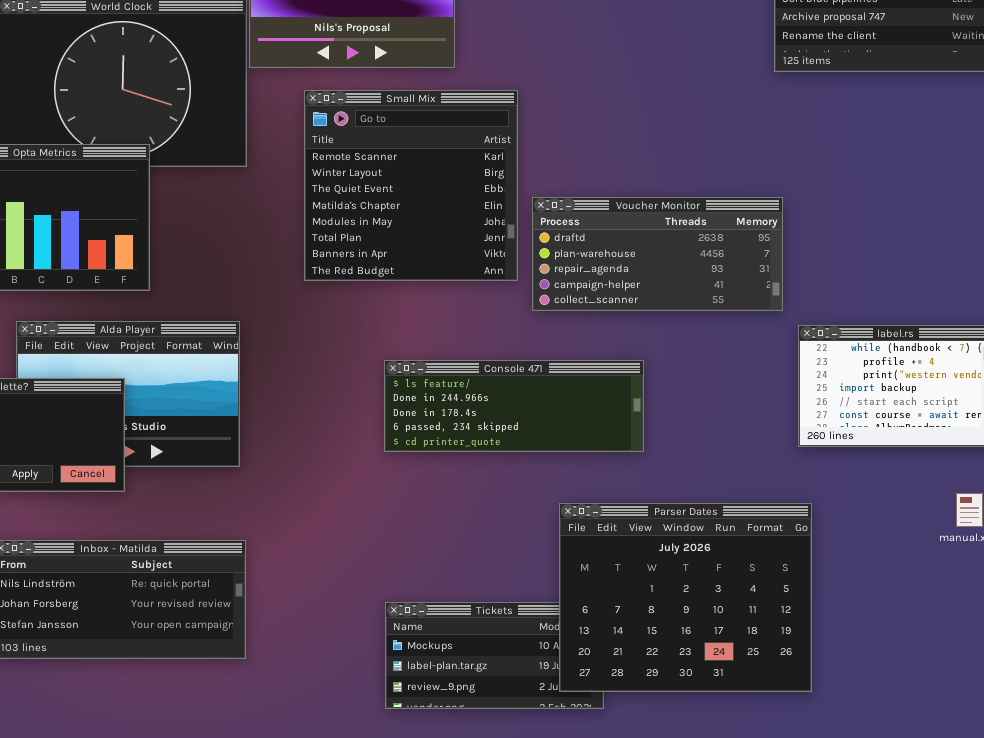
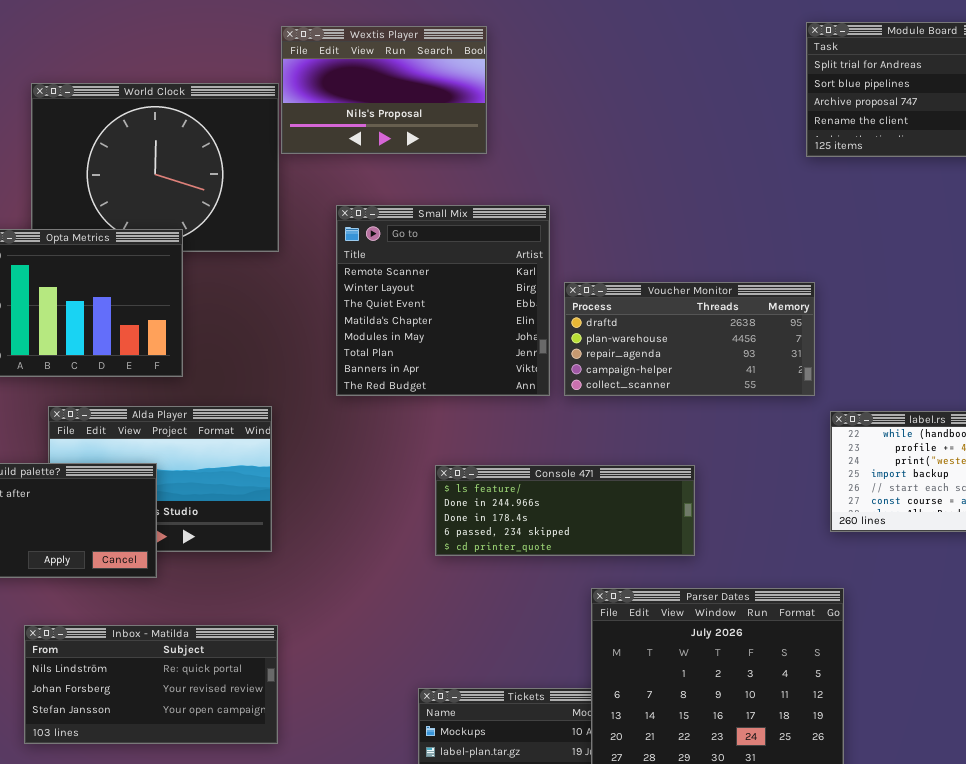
Small Mix: [304,90,518,281] -> [336,205,550,396], moved
Console 471: [384,360,644,452] -> [435,465,695,556], moved

